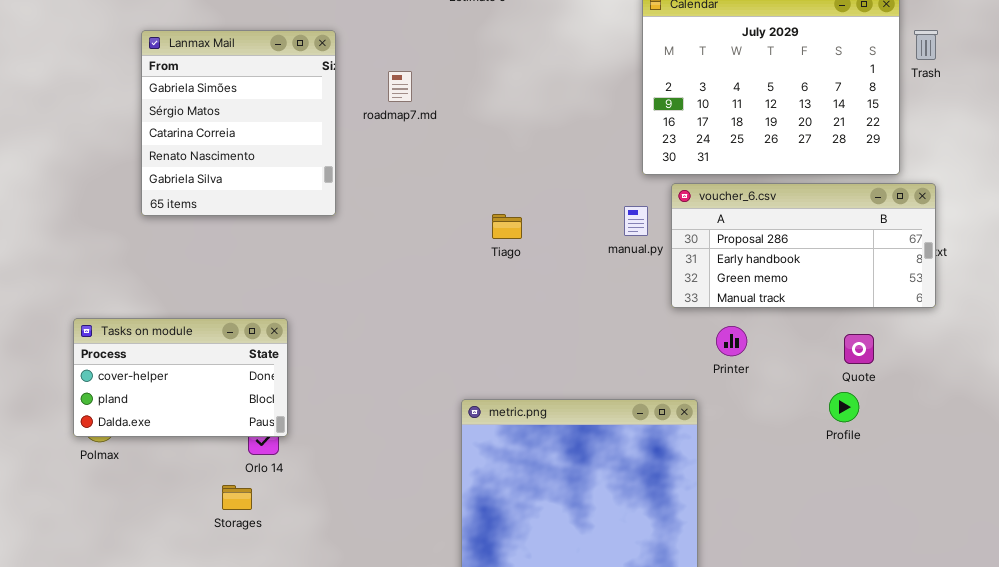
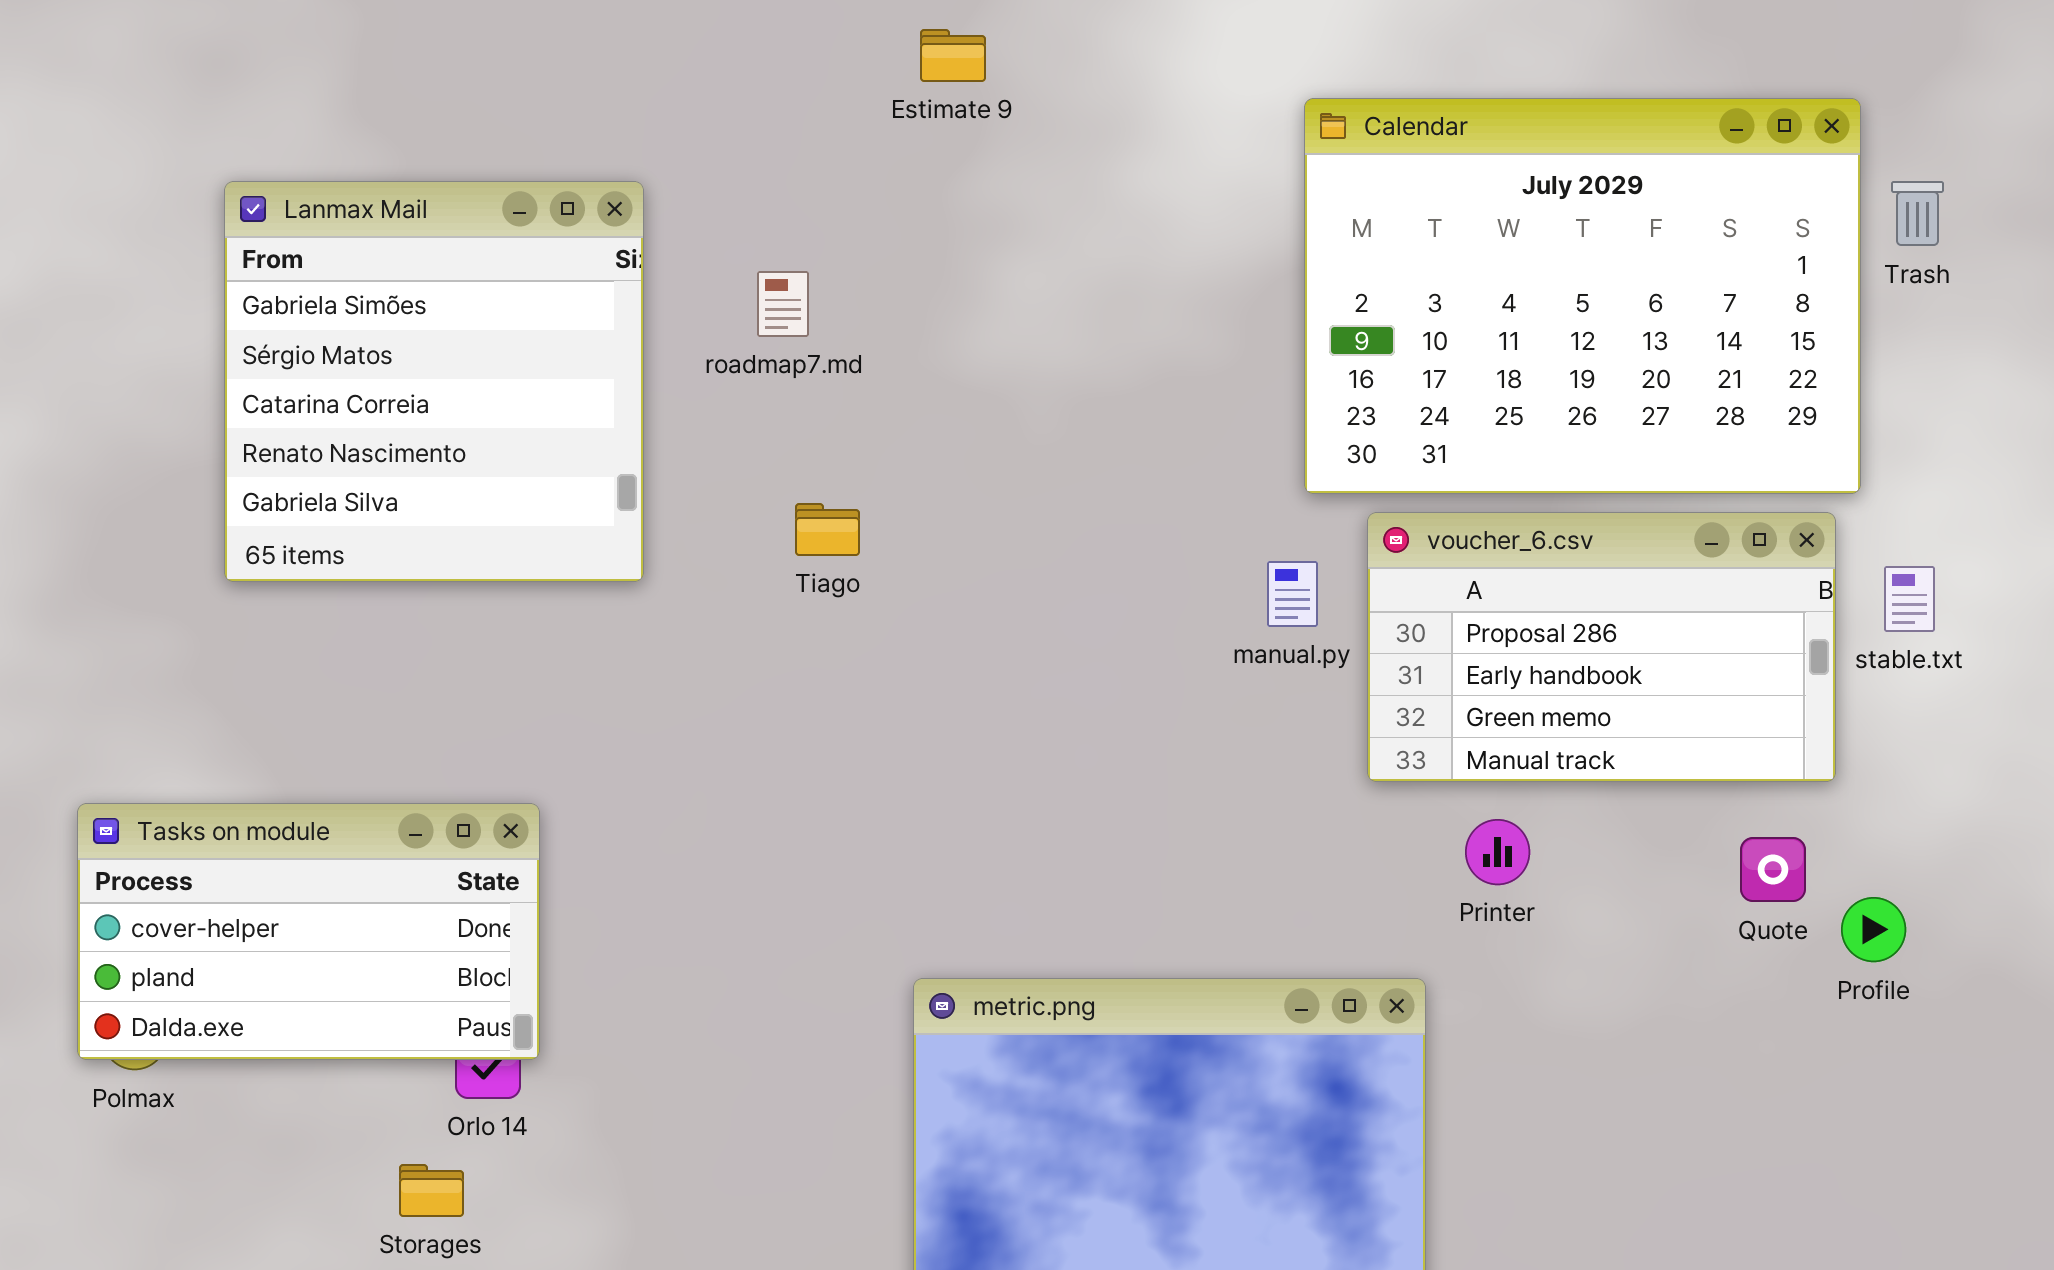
voucher_6.csv: [671,183,936,308] -> [1367,512,1836,782], resized
Tiago: [492,214,522,239] -> [795,503,860,556], moved
Profile: [829,392,859,422] -> [1841,897,1906,962], moved

